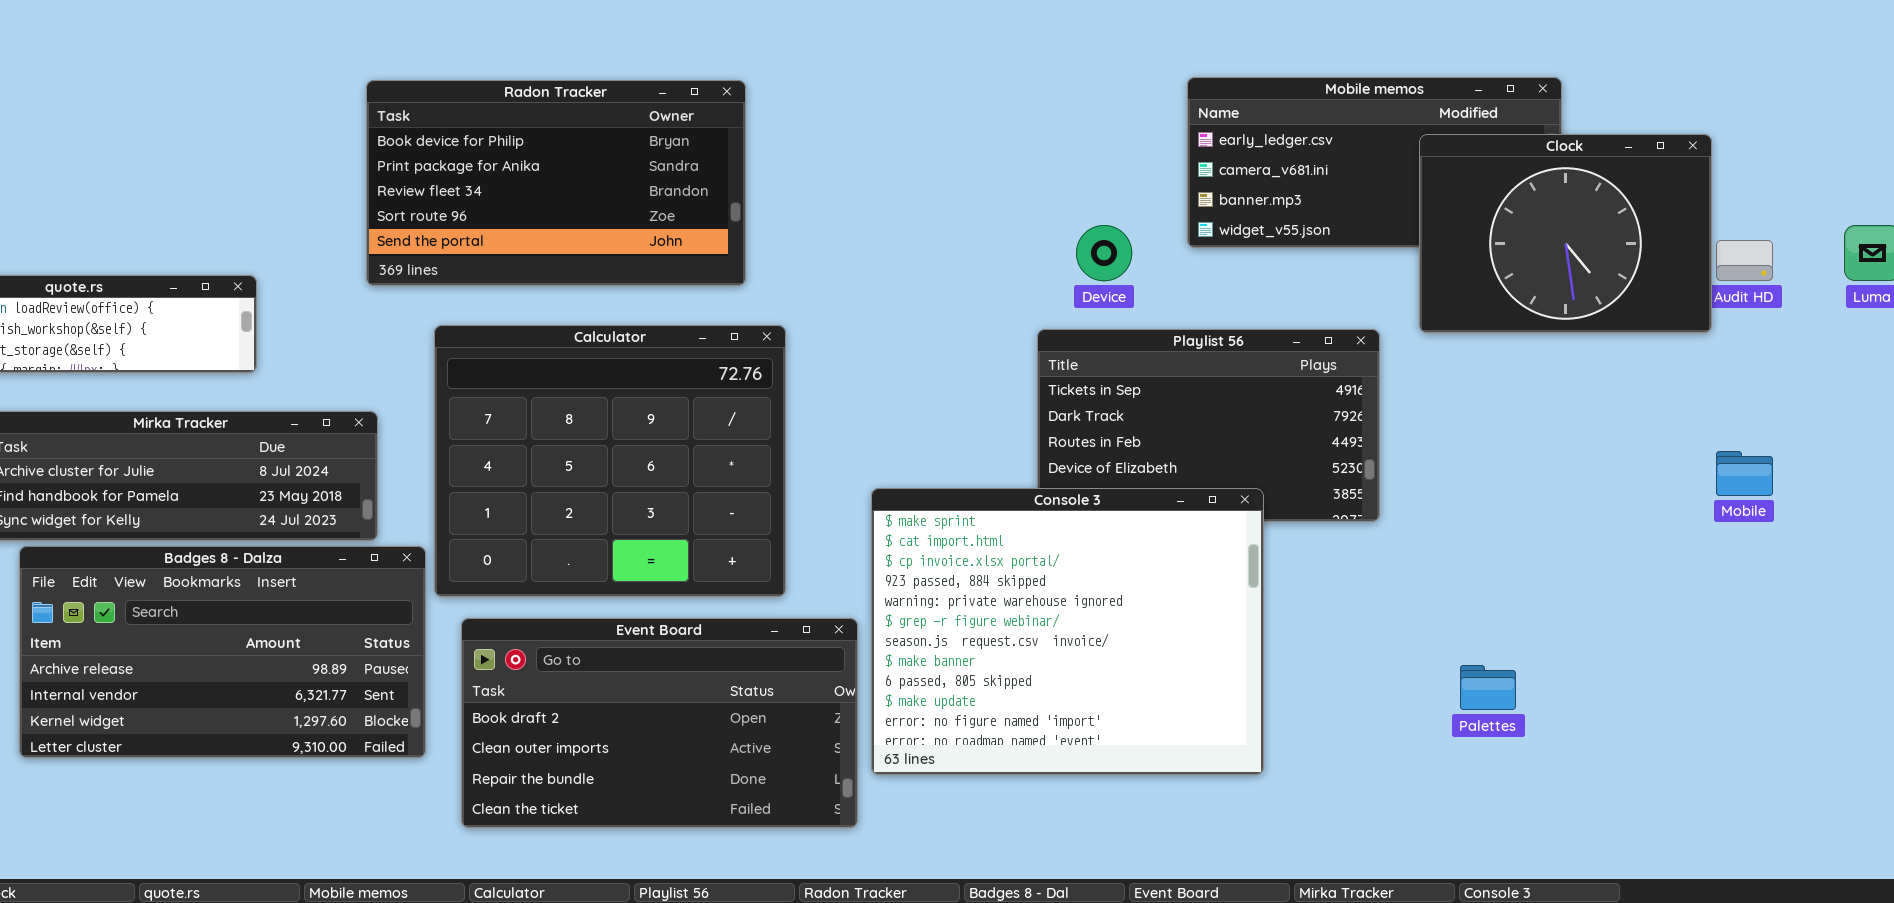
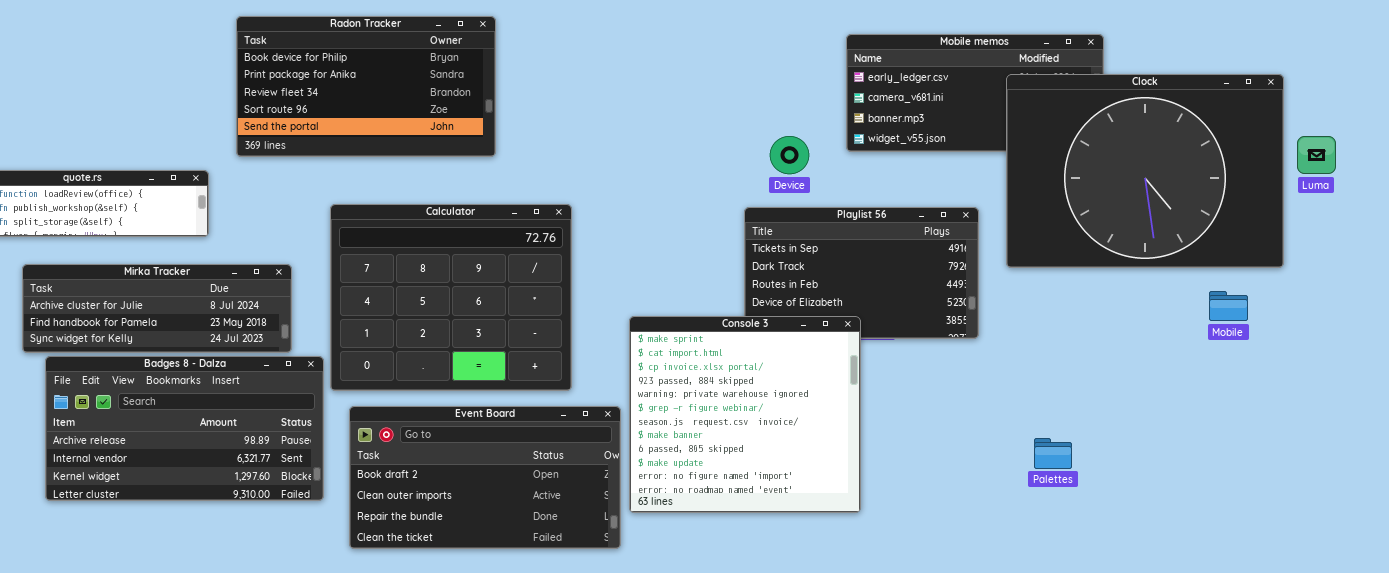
Radon Tracker: [366,80,746,286] -> [236,16,496,157], moved
Clock: [1419,134,1712,333] -> [1006,74,1284,268], resized
Console 3: [871,488,1264,775] -> [629,316,861,513], resized

